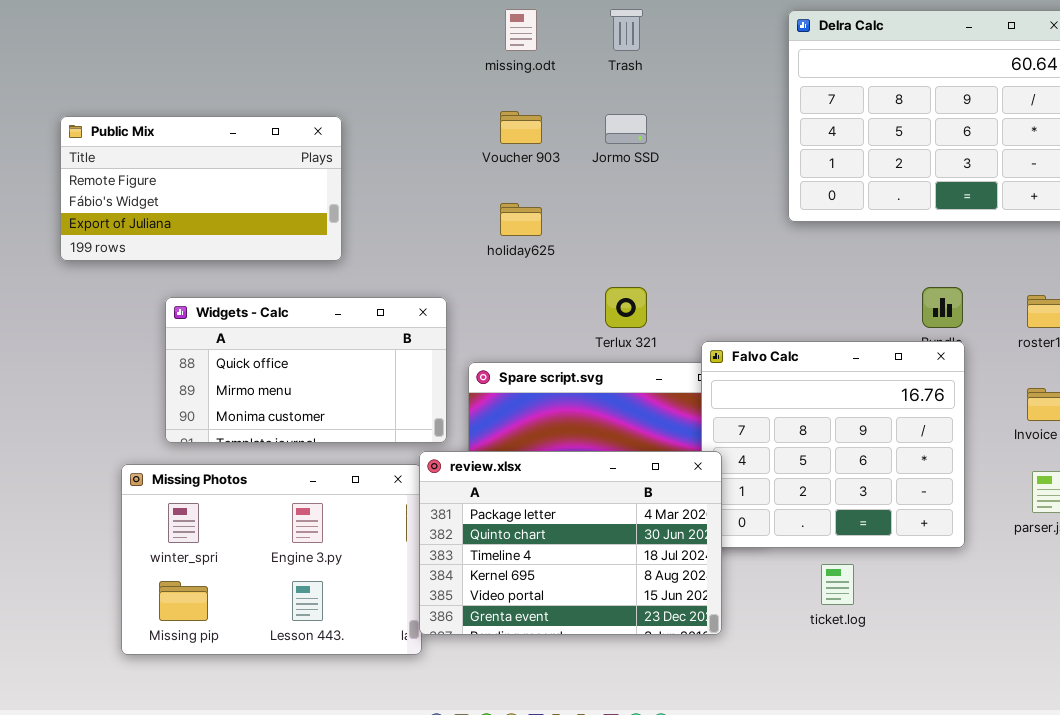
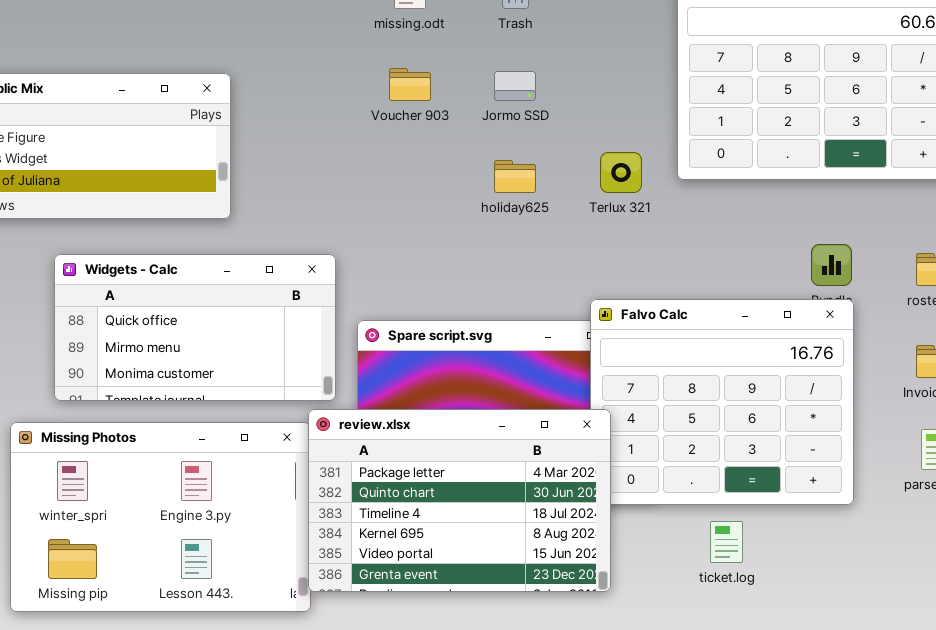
holiday625: [500,203,542,236] -> [494,160,536,193], moved
Terlux 321: [605,287,647,328] -> [600,152,642,193], moved

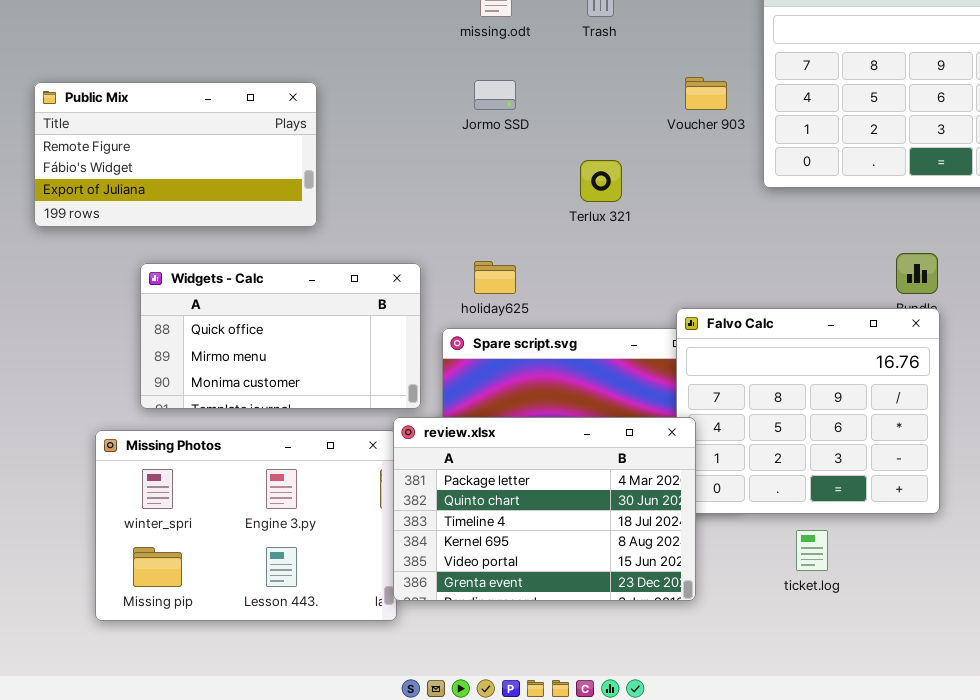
Voucher 903: [389,68,431,101] -> [685,77,727,110], moved
Jormo SSD: [494,71,536,101] -> [474,80,516,110], moved
Terlux 321: [600,152,642,193] -> [580,160,622,202], moved
holiday625: [494,160,536,193] -> [474,261,516,294], moved

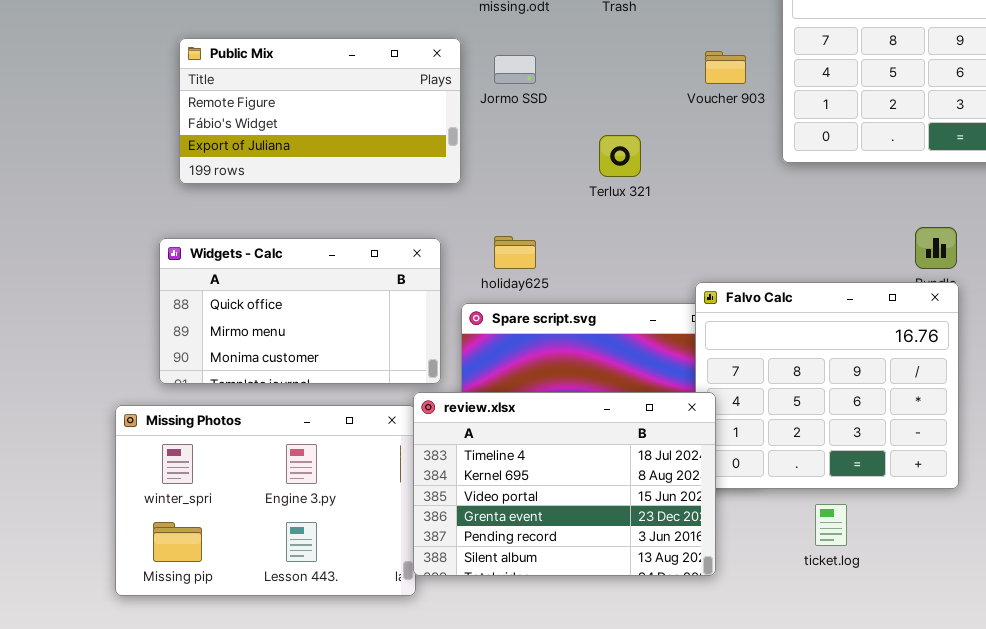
Public Mix: [34,82,317,227] -> [179,38,461,184], moved
review.xlsx: [393,417,696,601] -> [413,392,716,576], scrolled down 2 rows

